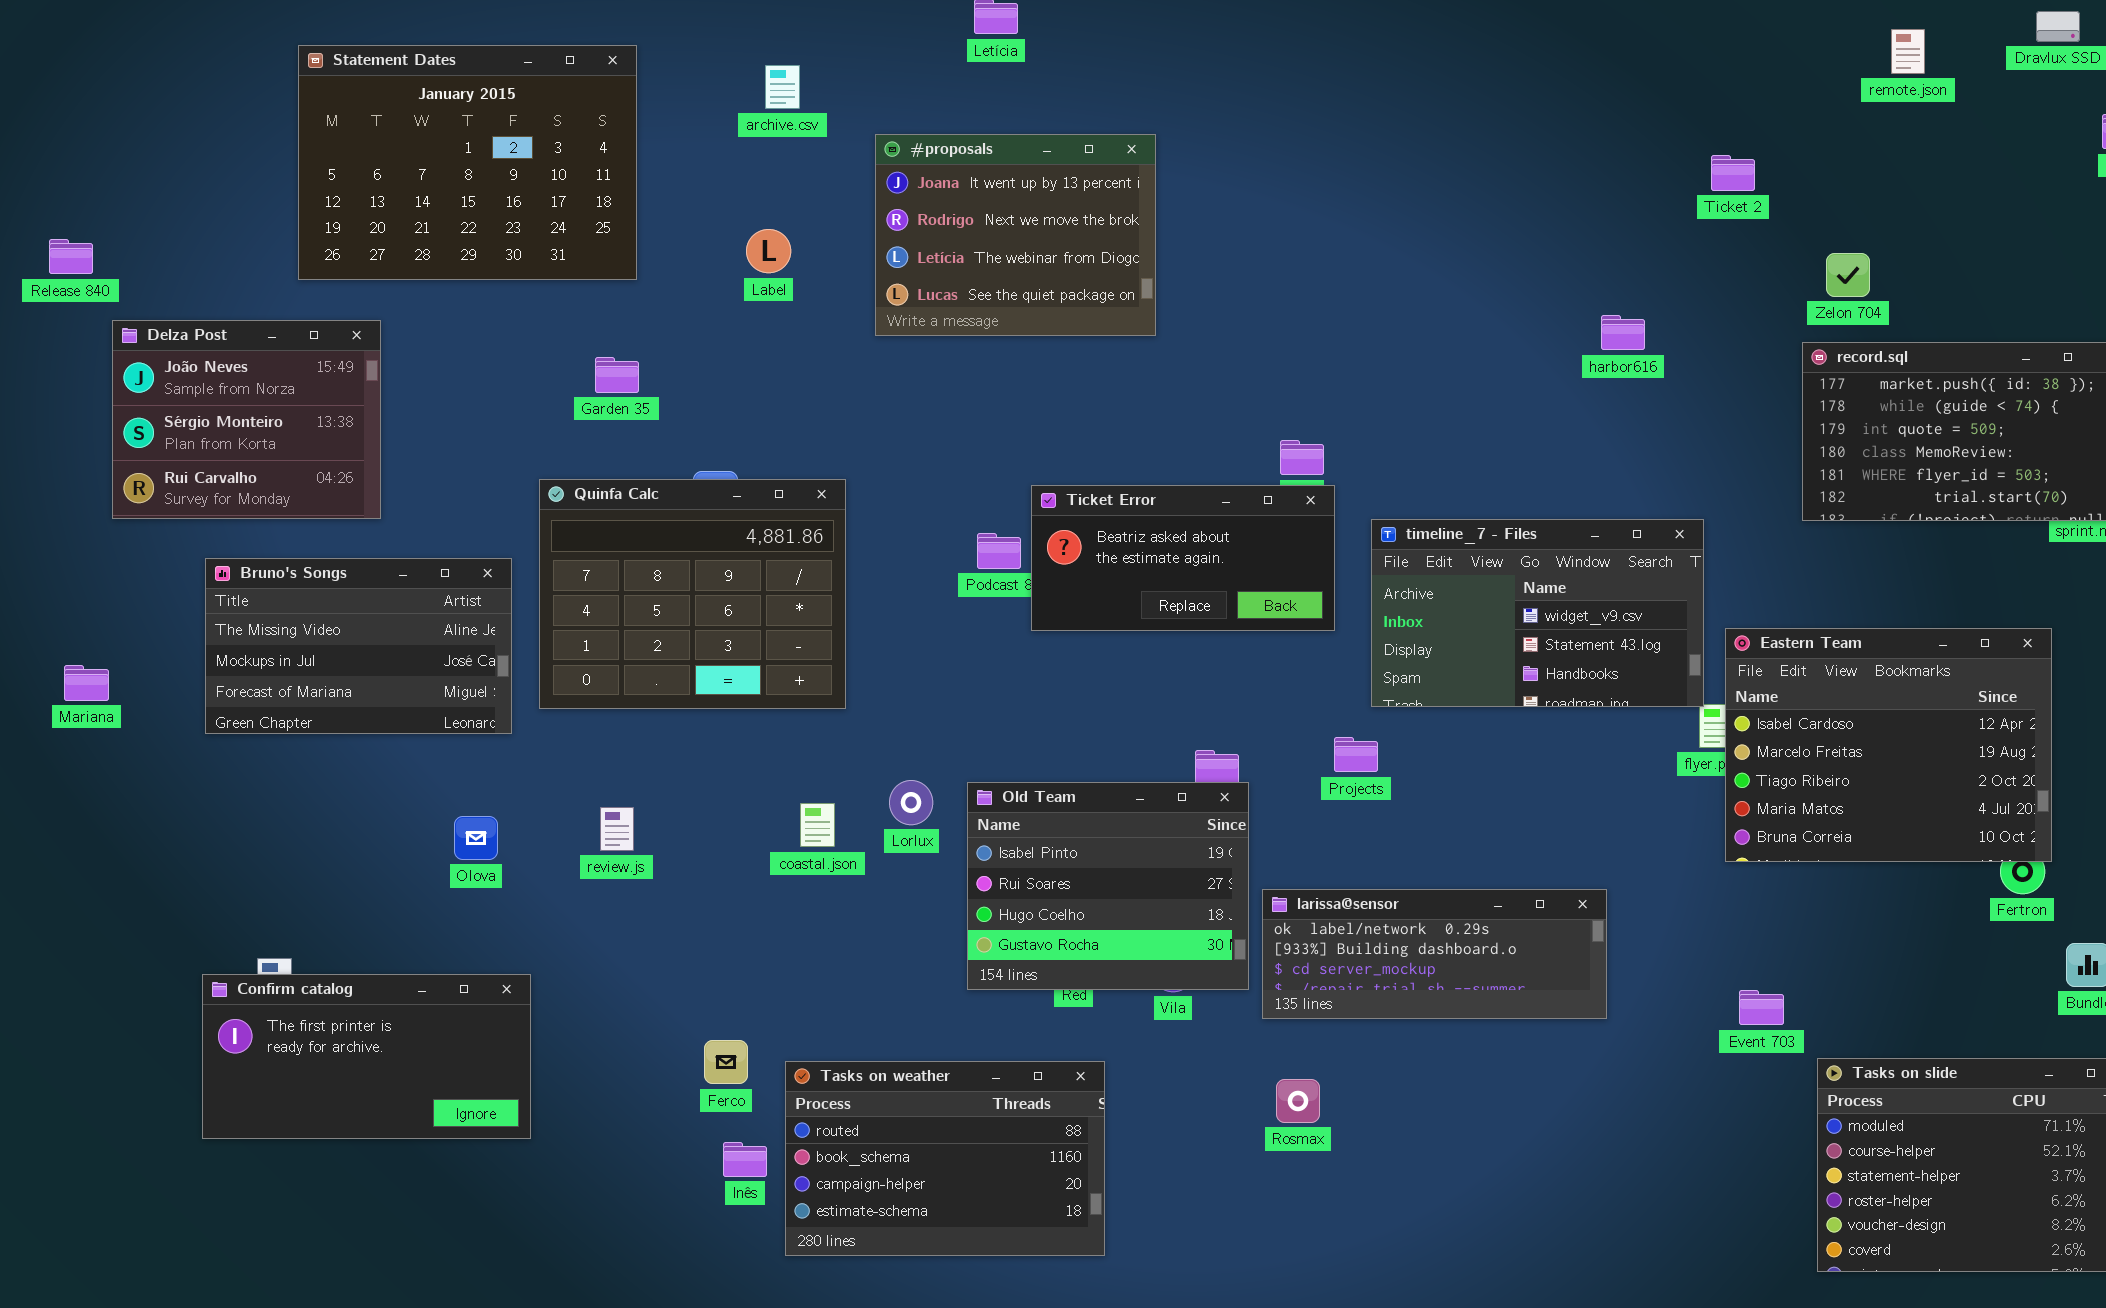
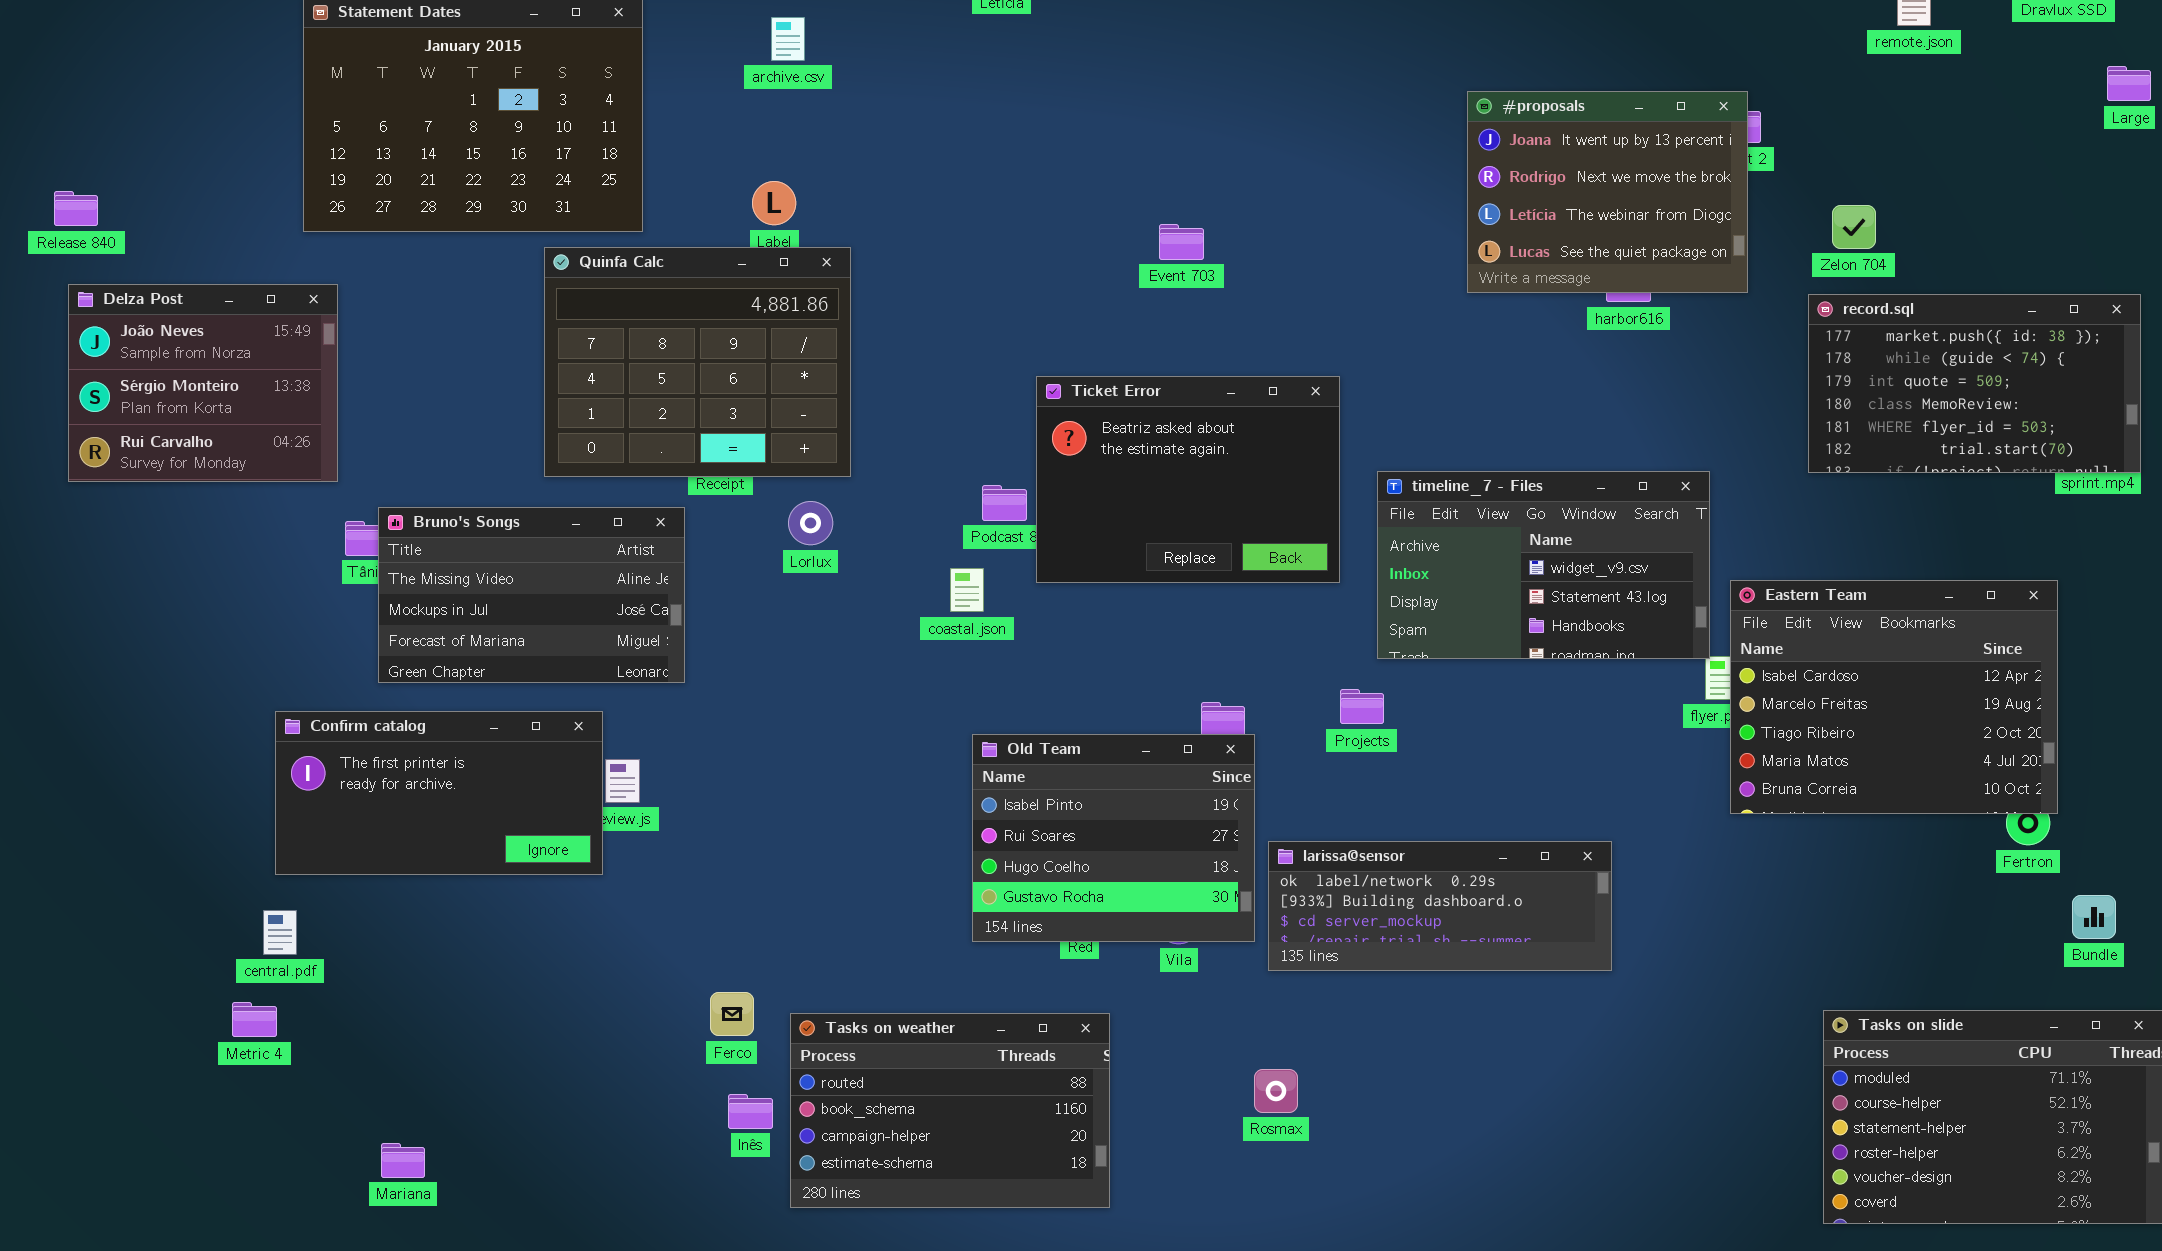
#proposals: [875,134,1156,336] -> [1467,91,1748,293], moved
Delza Post: [112,320,381,519] -> [68,284,338,482], moved
Quinfa Calc: [539,479,846,709] -> [544,247,851,477], moved
Ticket Error: [1031,485,1335,631] -> [1036,376,1340,583], resized
Bruno's Songs: [205,558,512,734] -> [378,507,685,683], moved
Mariana: [64,665,109,701] -> [381,1143,425,1178], moved
Lorlux: [889,780,933,825] -> [788,501,833,545], moved
coastal.json: [800,803,835,847] -> [950,568,984,612], moved
Confirm catalog: [202,974,531,1139] -> [275,711,603,875], moved
Event 703: [1739,990,1784,1025] -> [1159,224,1204,260], moved
Rosmax: [1276,1079,1320,1123] -> [1254,1069,1298,1113], moved

